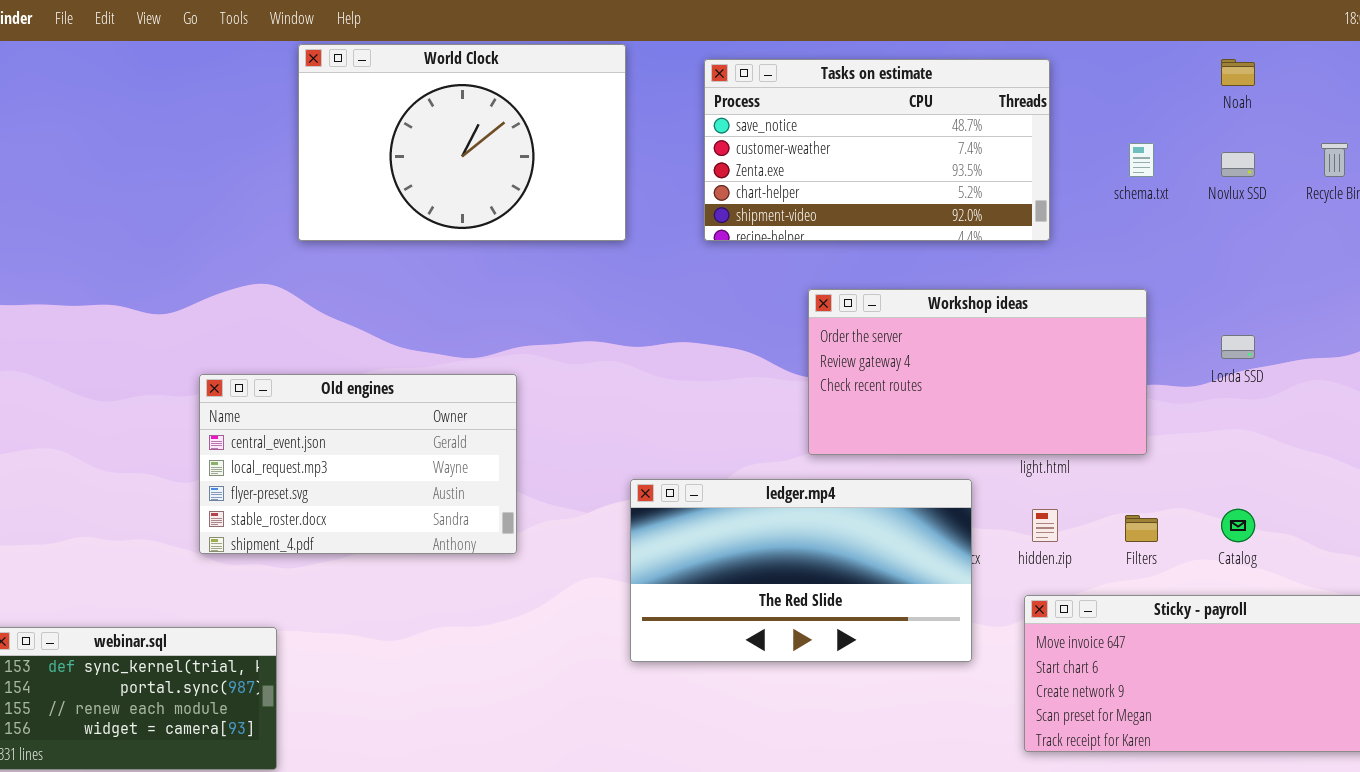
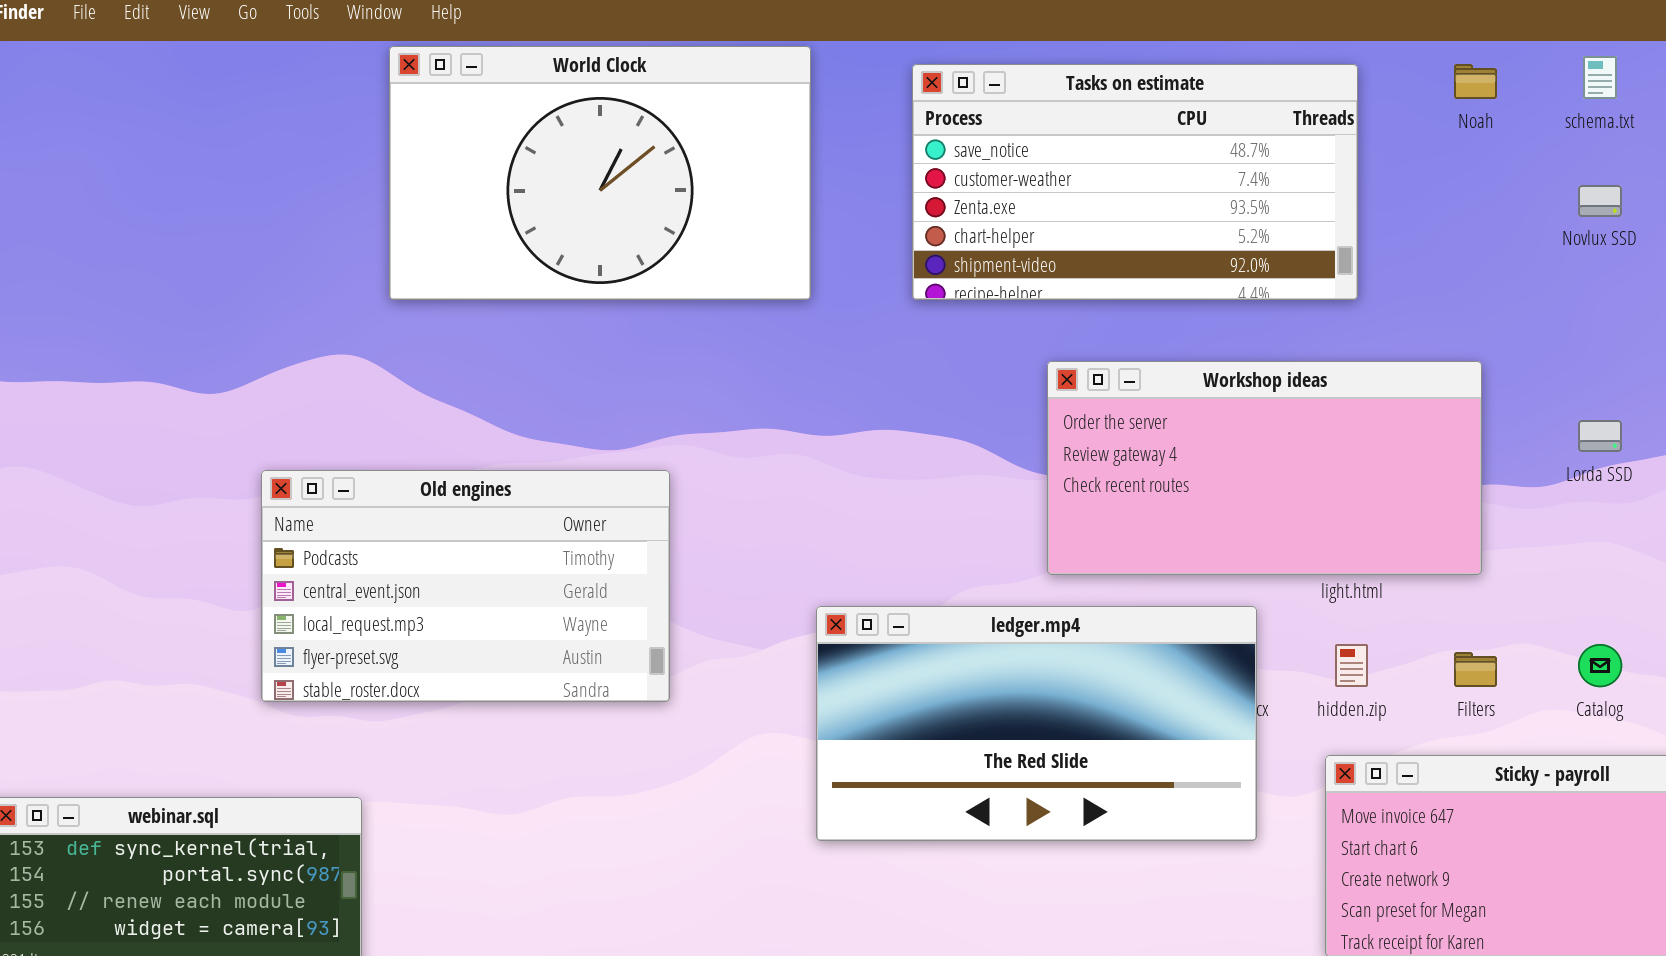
Noah: [1221,59,1255,86] -> [1454,64,1497,99], moved
schema.txt: [1129,143,1154,177] -> [1583,56,1617,99], moved
Old engines: [199,374,517,554] -> [261,470,670,702], scrolled up 1 row

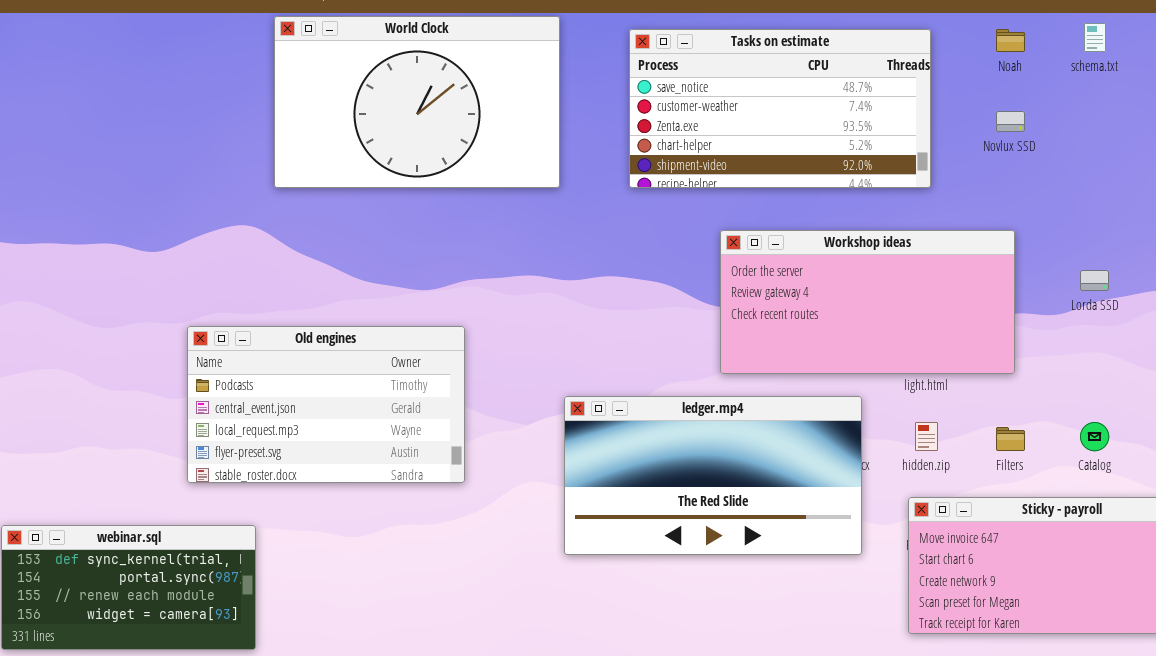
Novlux SSD: [1578,185,1622,217] -> [996,111,1025,132], moved
Old engines: [261,470,670,702] -> [187,326,465,483], moved

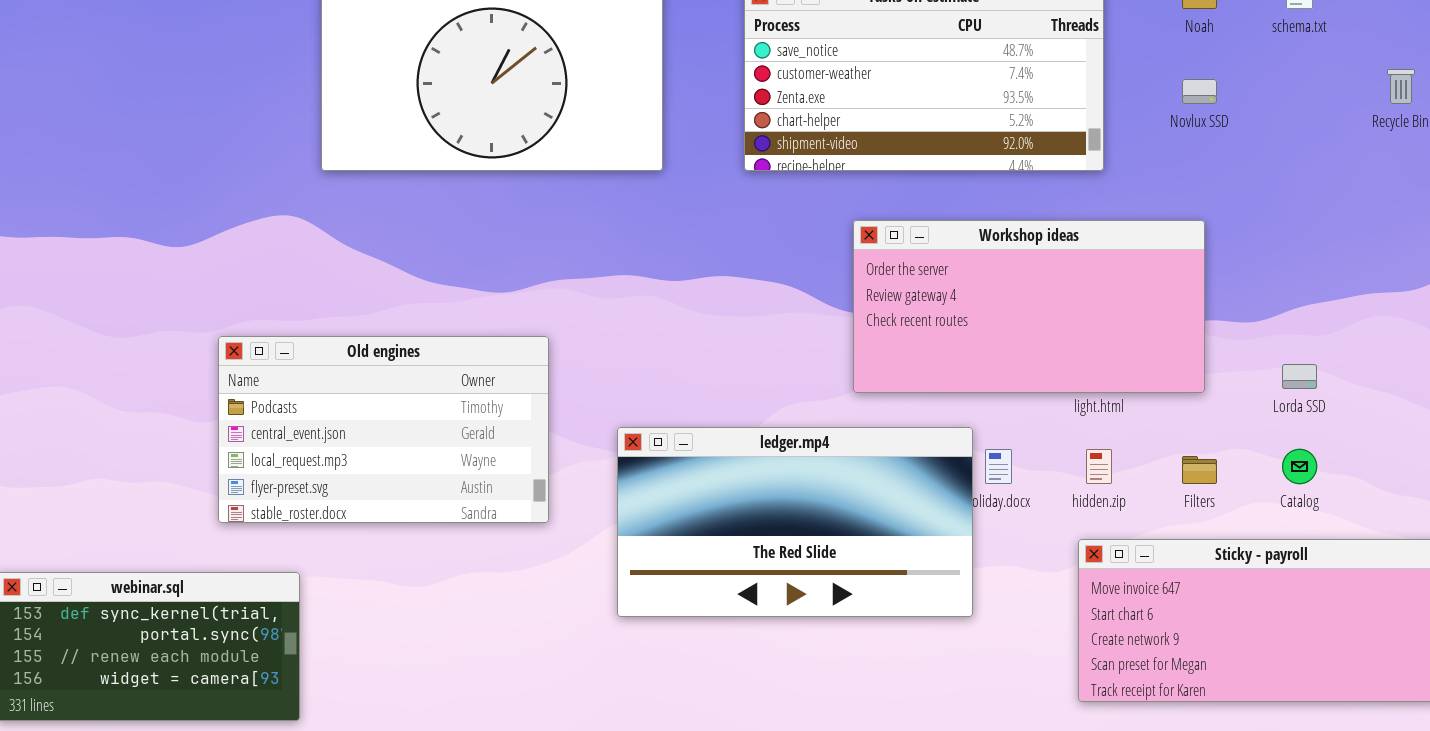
Lorda SSD: [1080,270,1109,291] -> [1282,364,1317,389], moved
ledger.mp4: [564,396,862,555] -> [617,427,973,617], moved

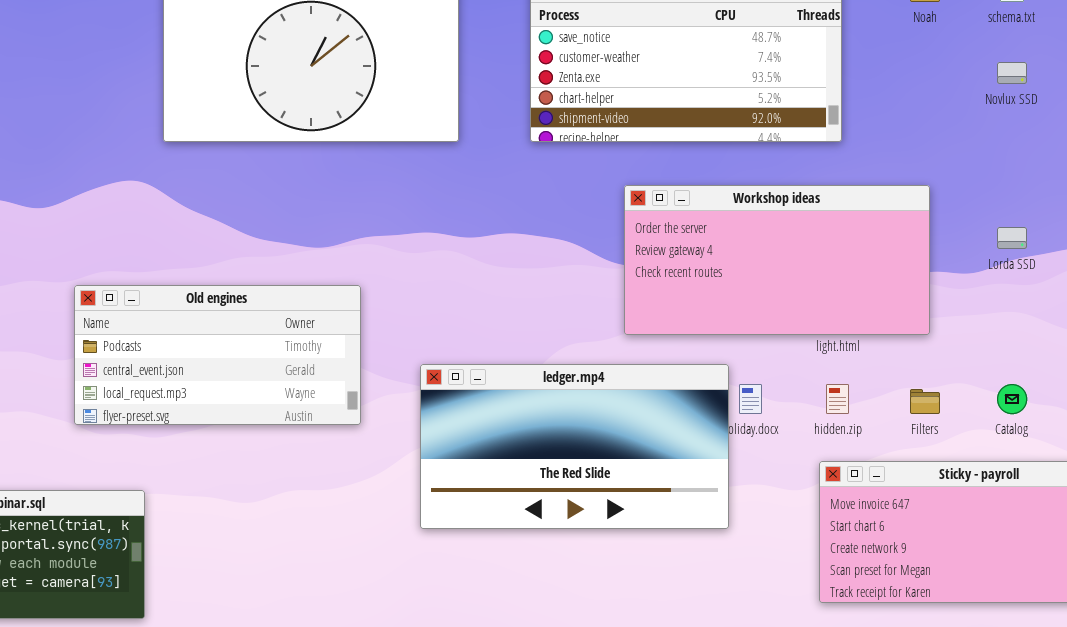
Novlux SSD: [1182,79,1217,104] -> [997,62,1027,84], moved
Old engines: [218,336,549,523] -> [74,285,361,425], resized
Lorda SSD: [1282,364,1317,389] -> [997,227,1027,249], moved

